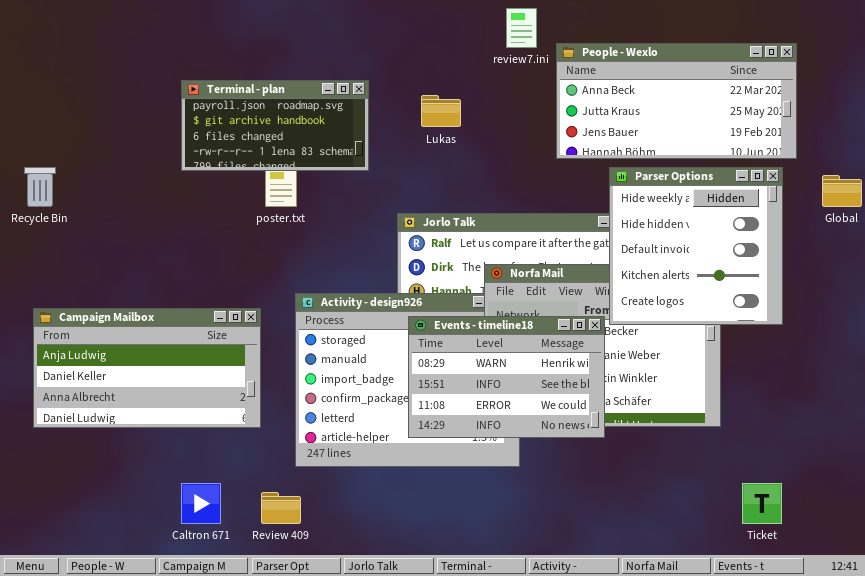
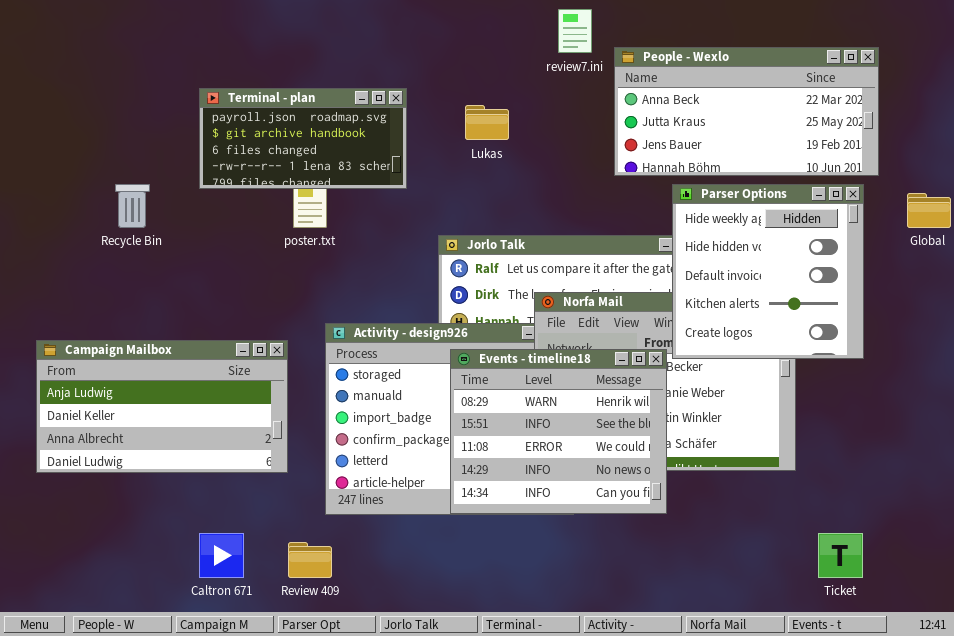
Recycle Bin: [24,167,56,207] -> [115,184,150,228], moved
Events - timeline18: [408,316,605,438] -> [450,349,667,514], resized

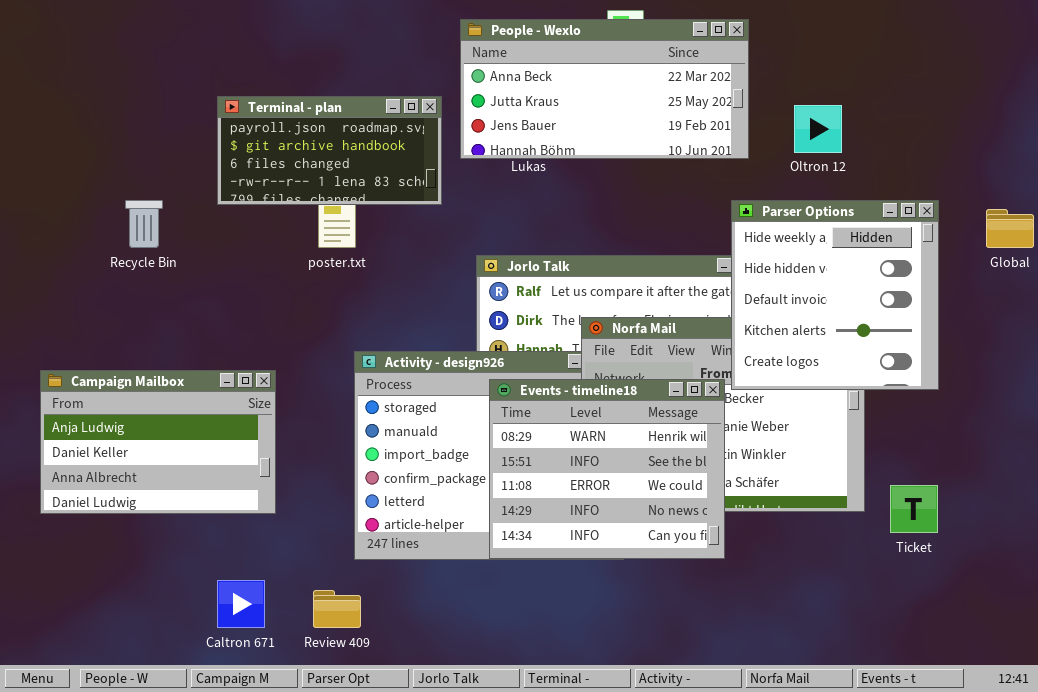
People - Wexlo: [614,47,879,176] -> [460,19,749,159], moved
Campaign Mailbox: [36,340,288,473] -> [40,370,276,514], resized
Ticket: [818,533,863,578] -> [890,485,938,533], moved

